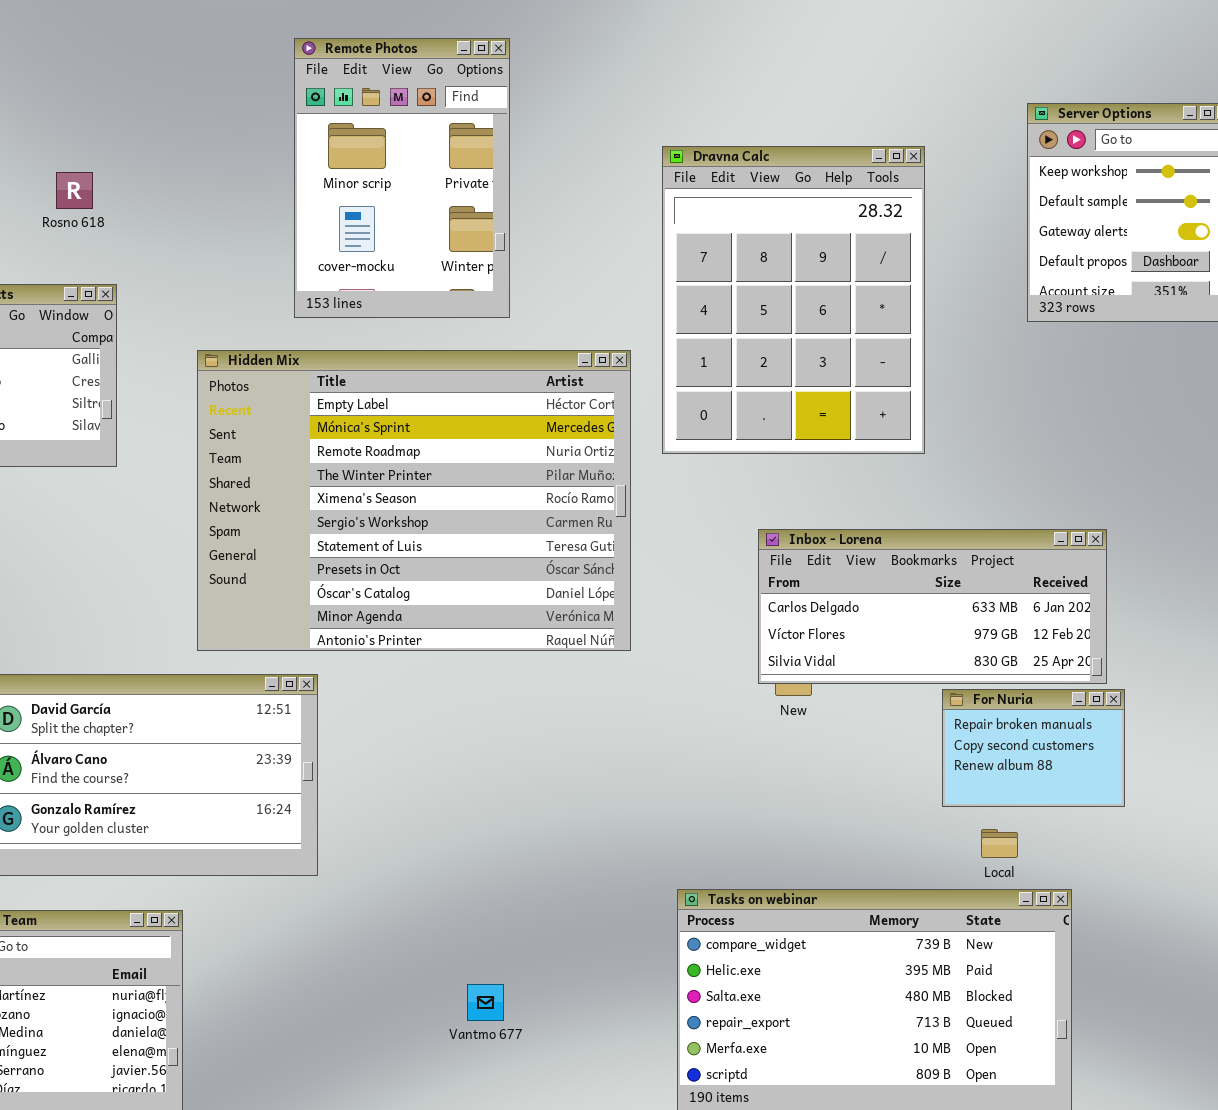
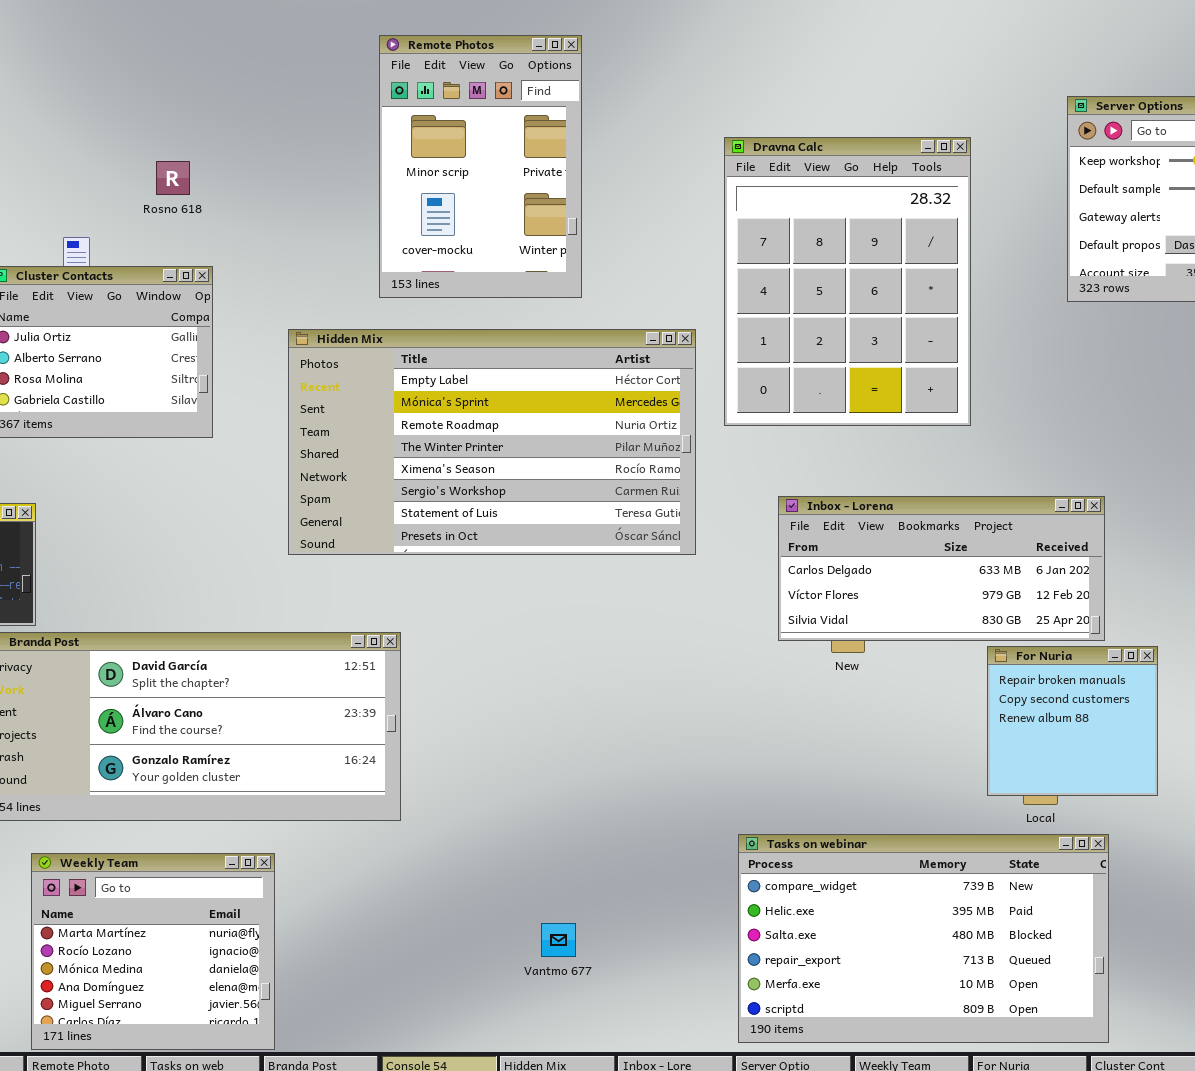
Hidden Mix: [197,350,631,651] -> [288,329,696,555], resized
Inbox - Lorena: [758,529,1107,684] -> [778,496,1105,641], moved
For Nuria: [942,689,1125,807] -> [987,646,1158,796], resized

